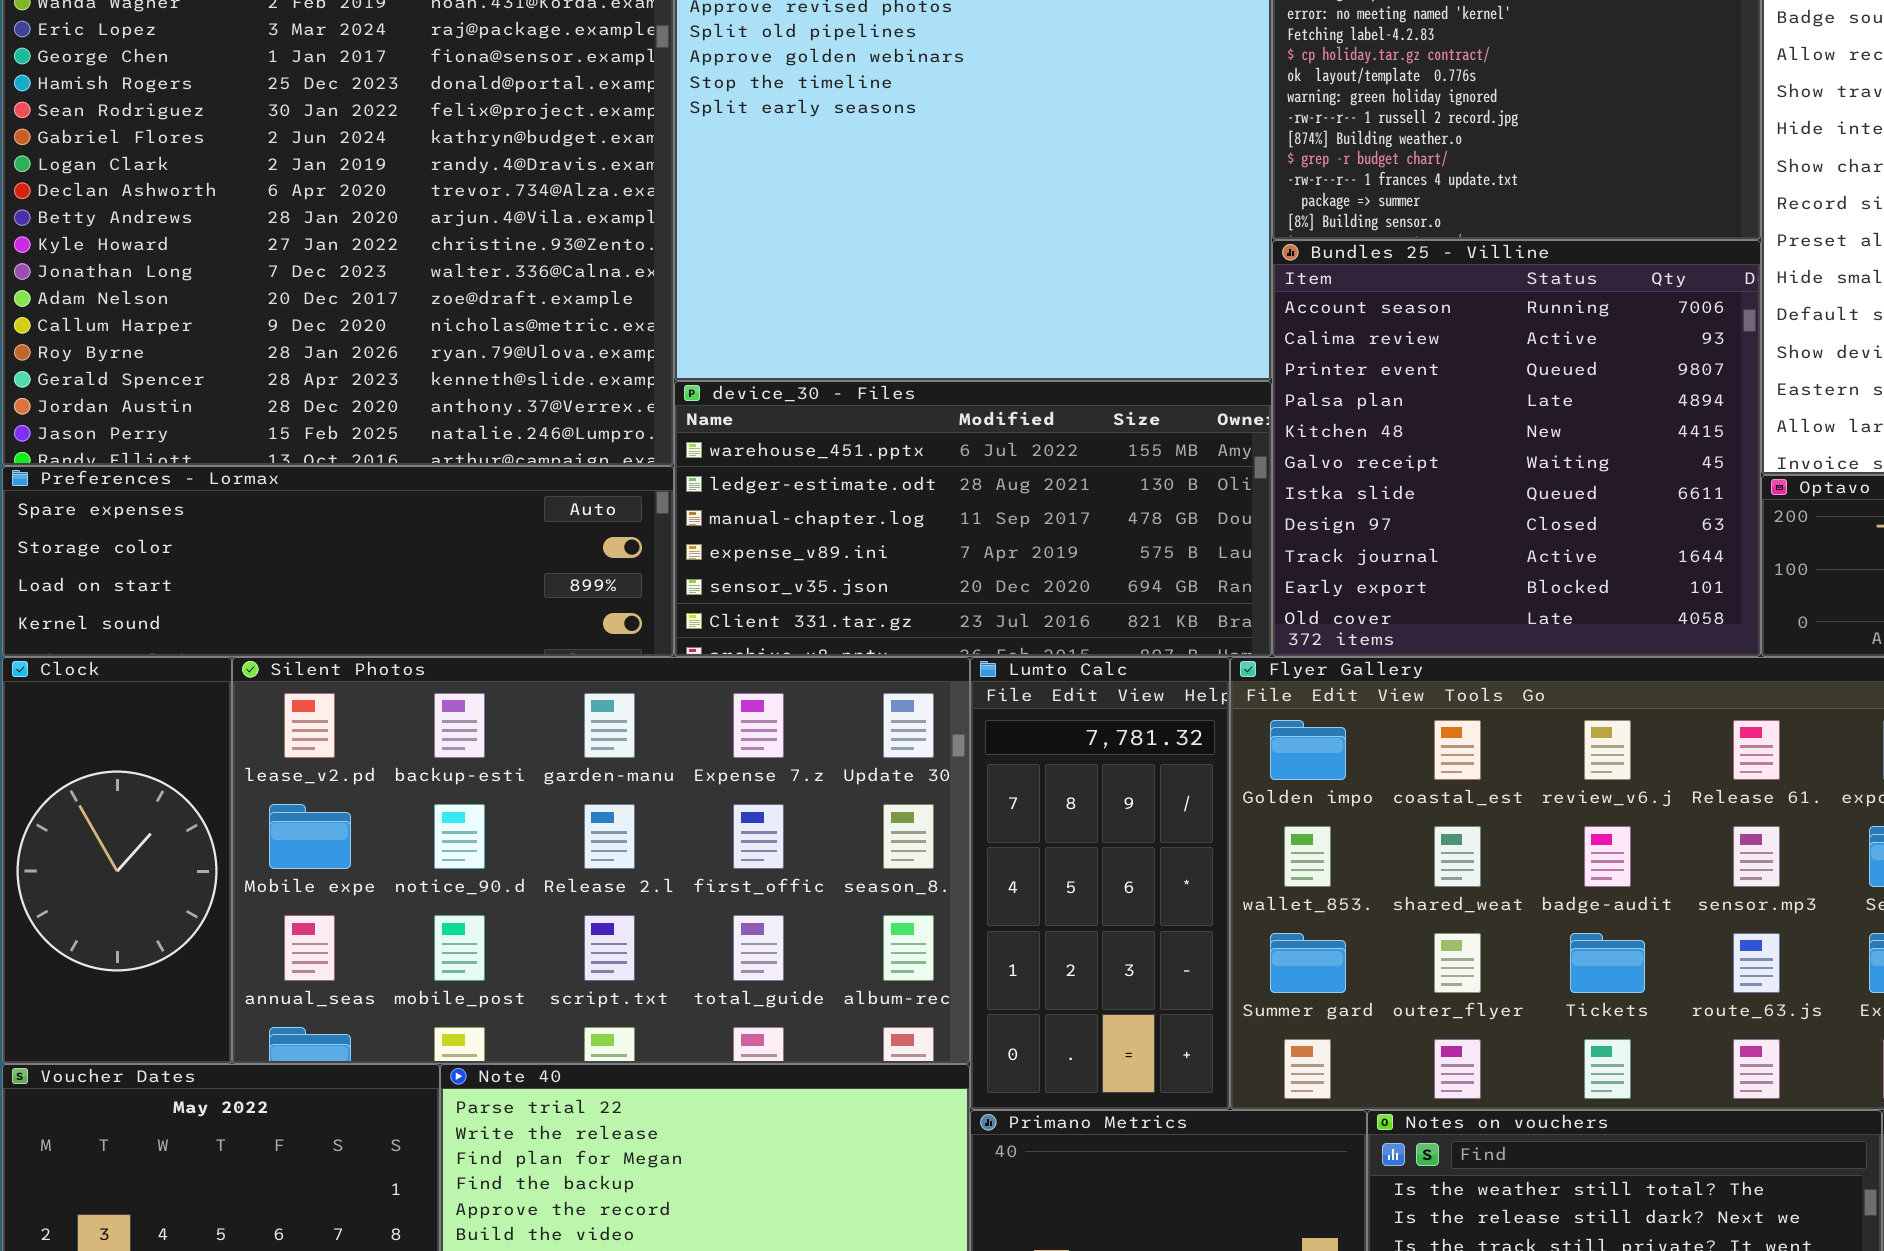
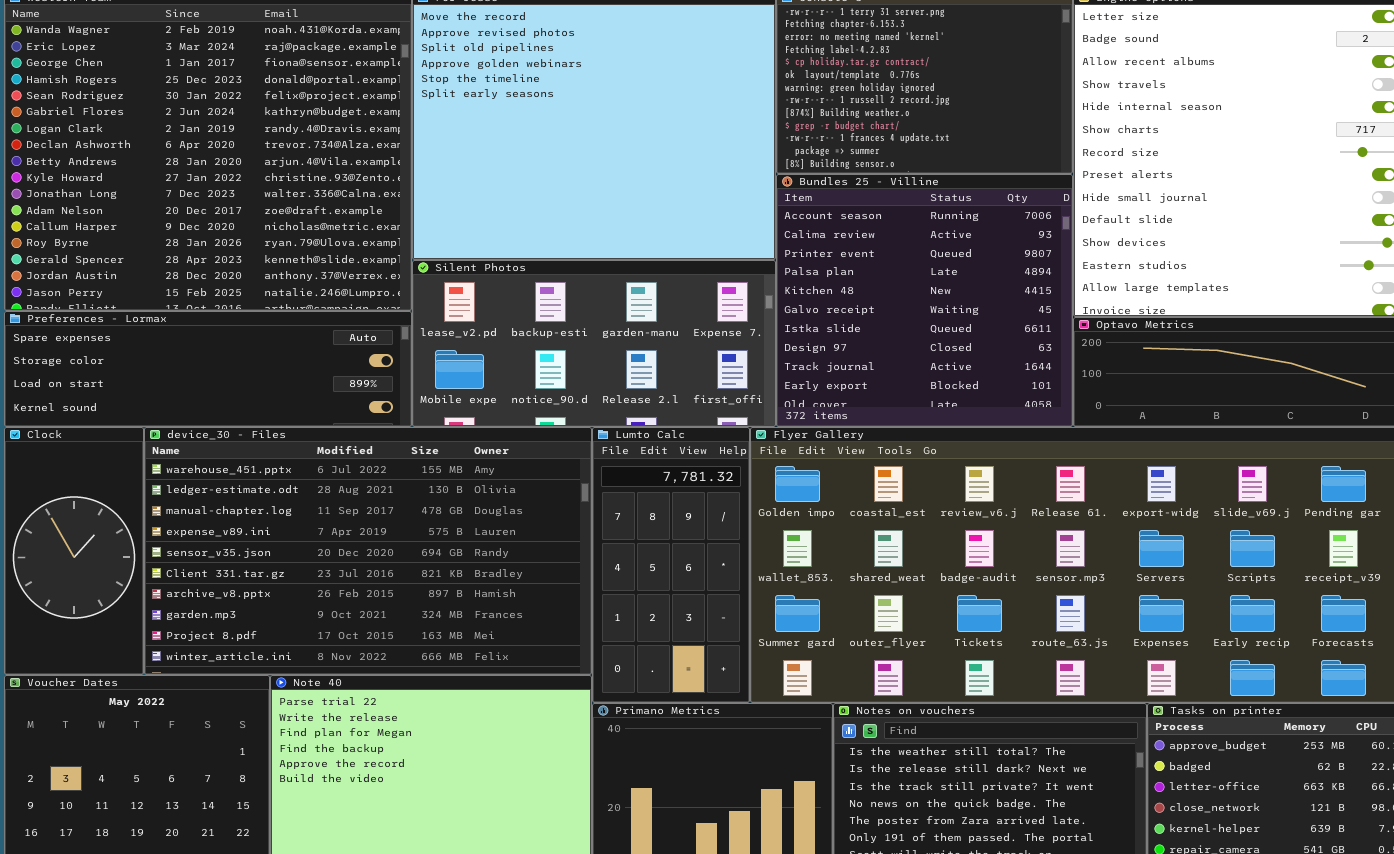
device_30 - Files: [674,381,1272,657] -> [144,427,592,675], moved, resized
Silent Photos: [232,657,970,1064] -> [412,260,776,427], moved, resized

